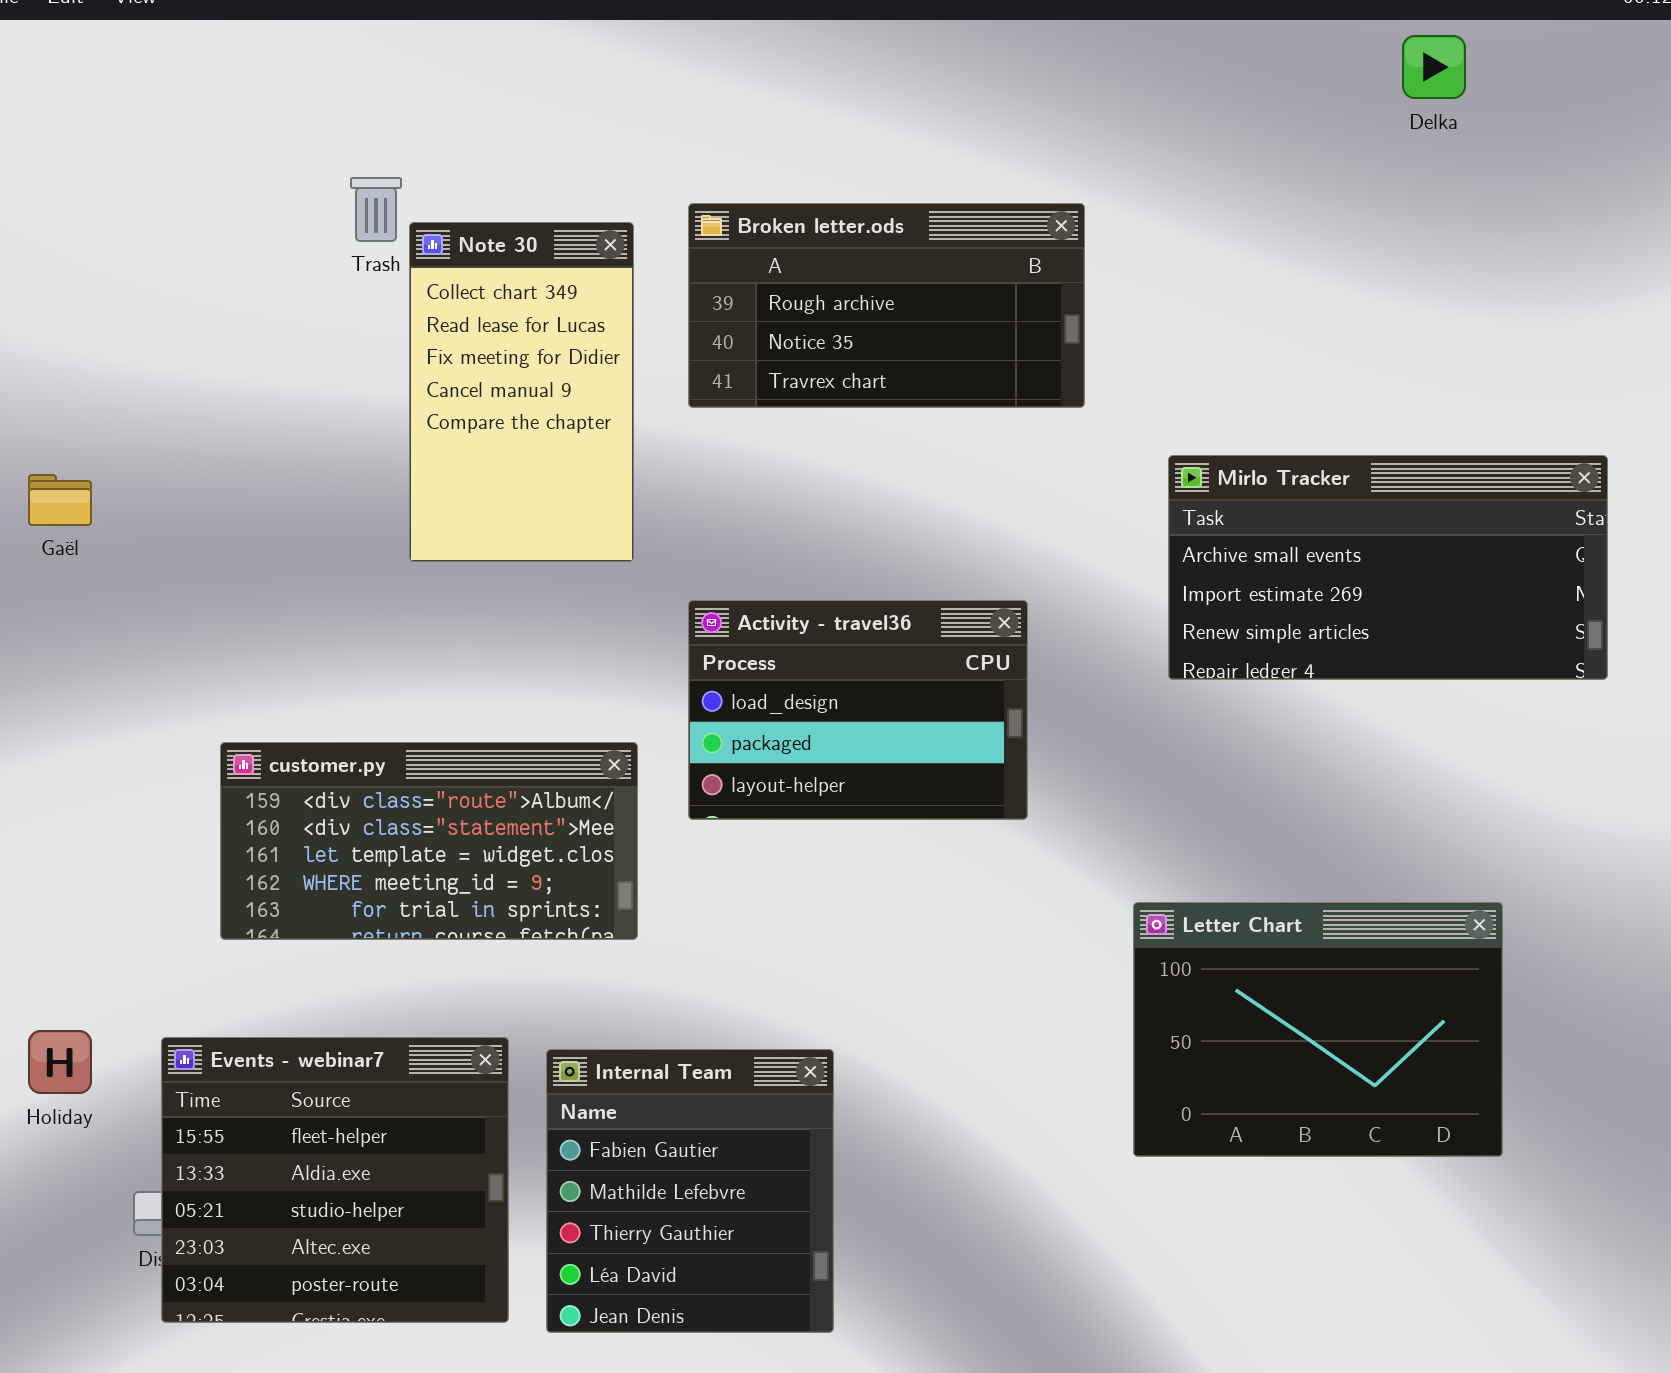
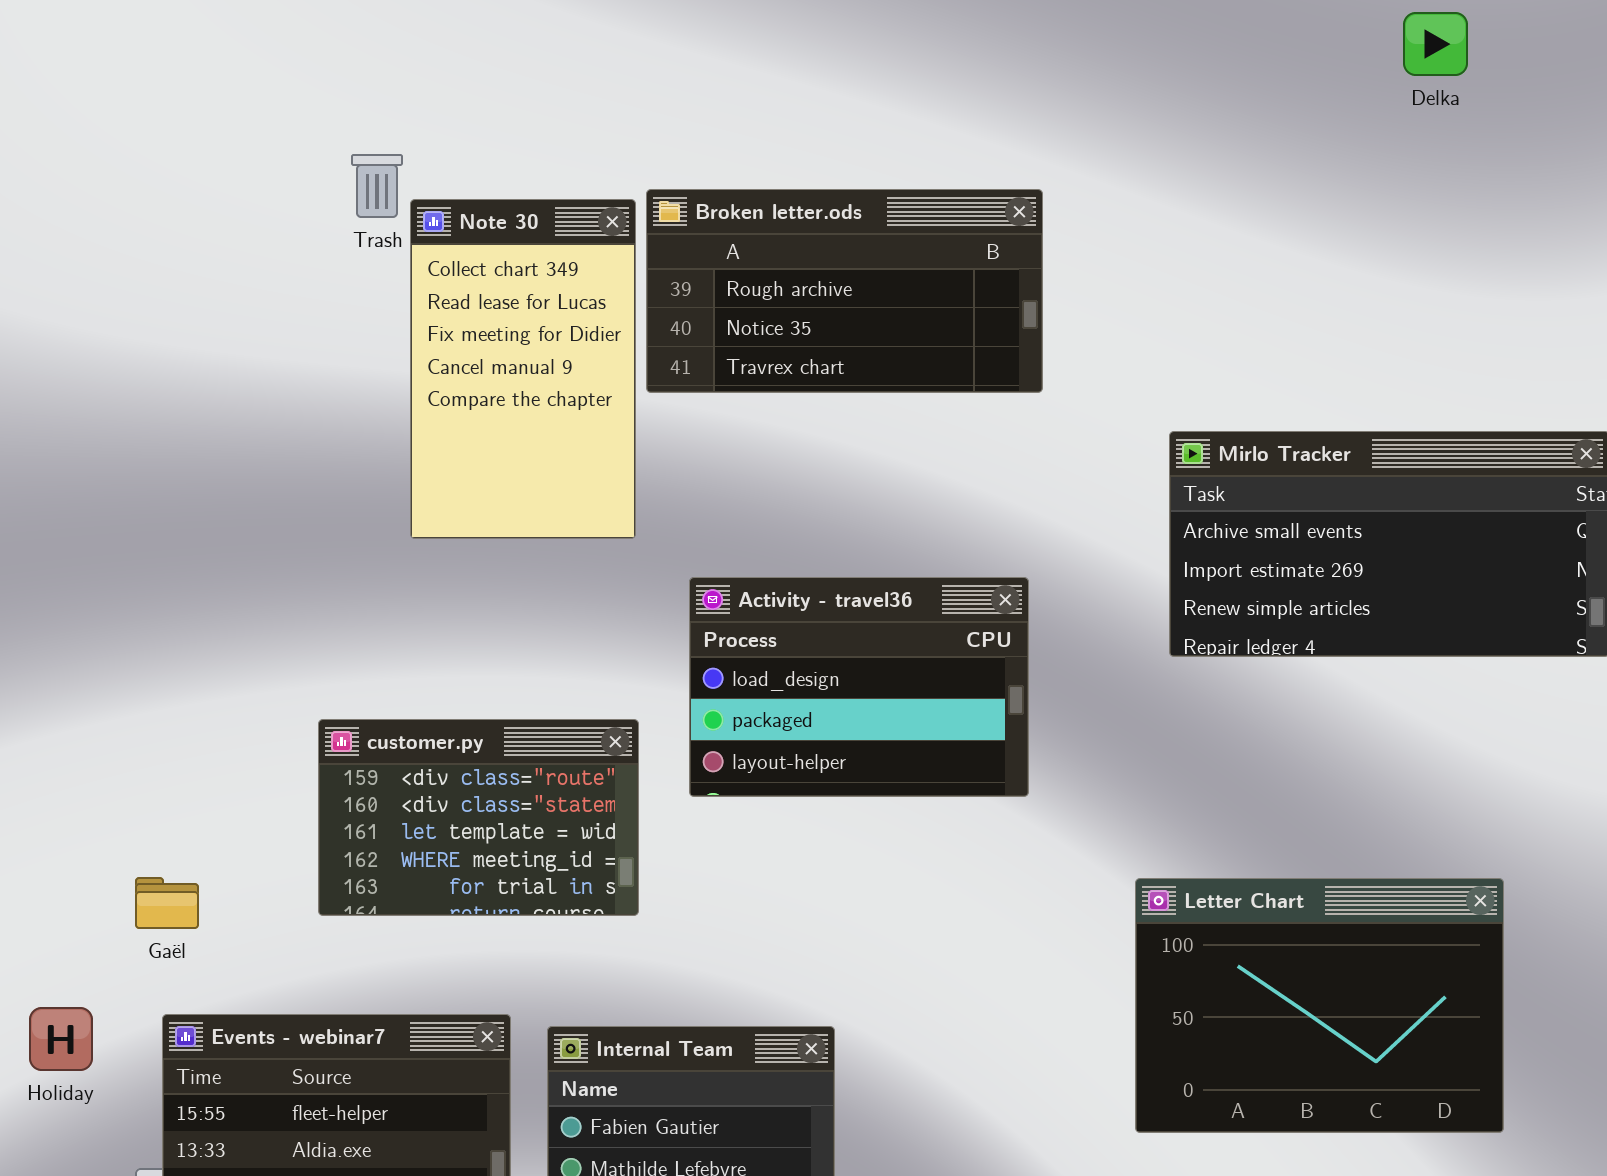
Broken letter.ods: [688,203,1085,408] -> [646,189,1043,393], moved
Gaël: [28,474,92,526] -> [135,877,199,929], moved
customer.py: [220,742,638,940] -> [318,719,639,916], resized

